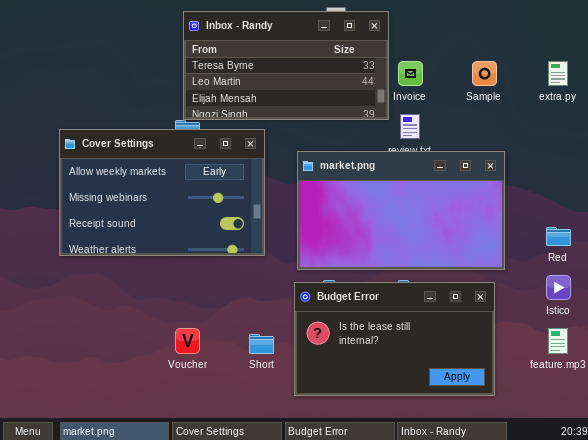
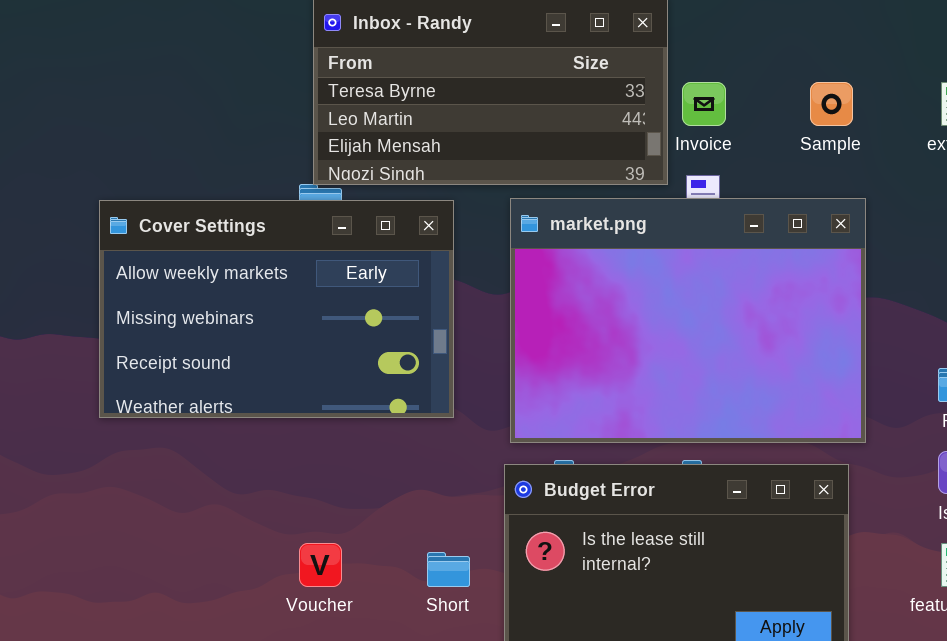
market.png: [297,151,505,270] -> [510,198,866,443], resized

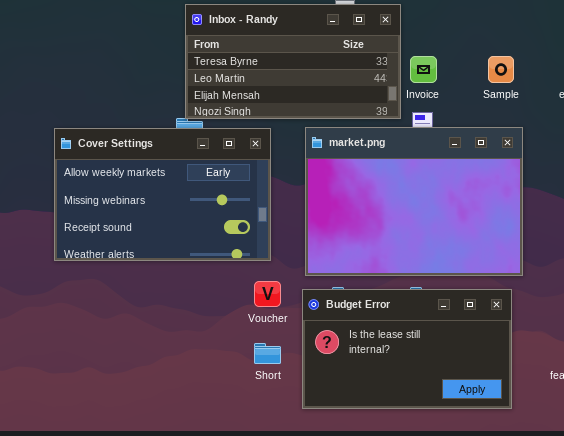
Voucher: [299,543,342,587] -> [254,281,281,307], moved

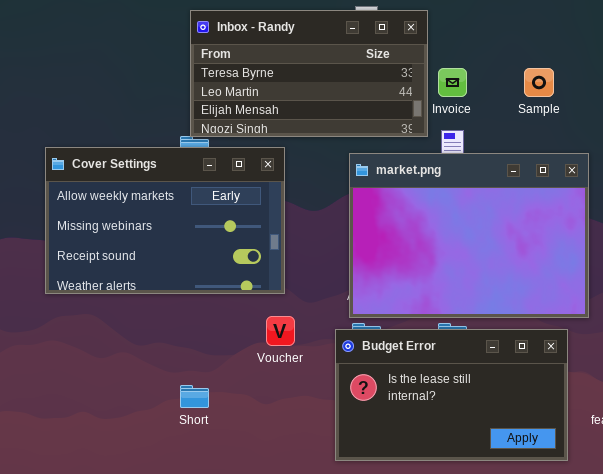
market.png: [305,127,523,276] -> [349,153,589,318], moved
Budget Error: [302,289,512,409] -> [335,329,568,461], moved
Short: [254,343,281,364] -> [180,385,209,408], moved

